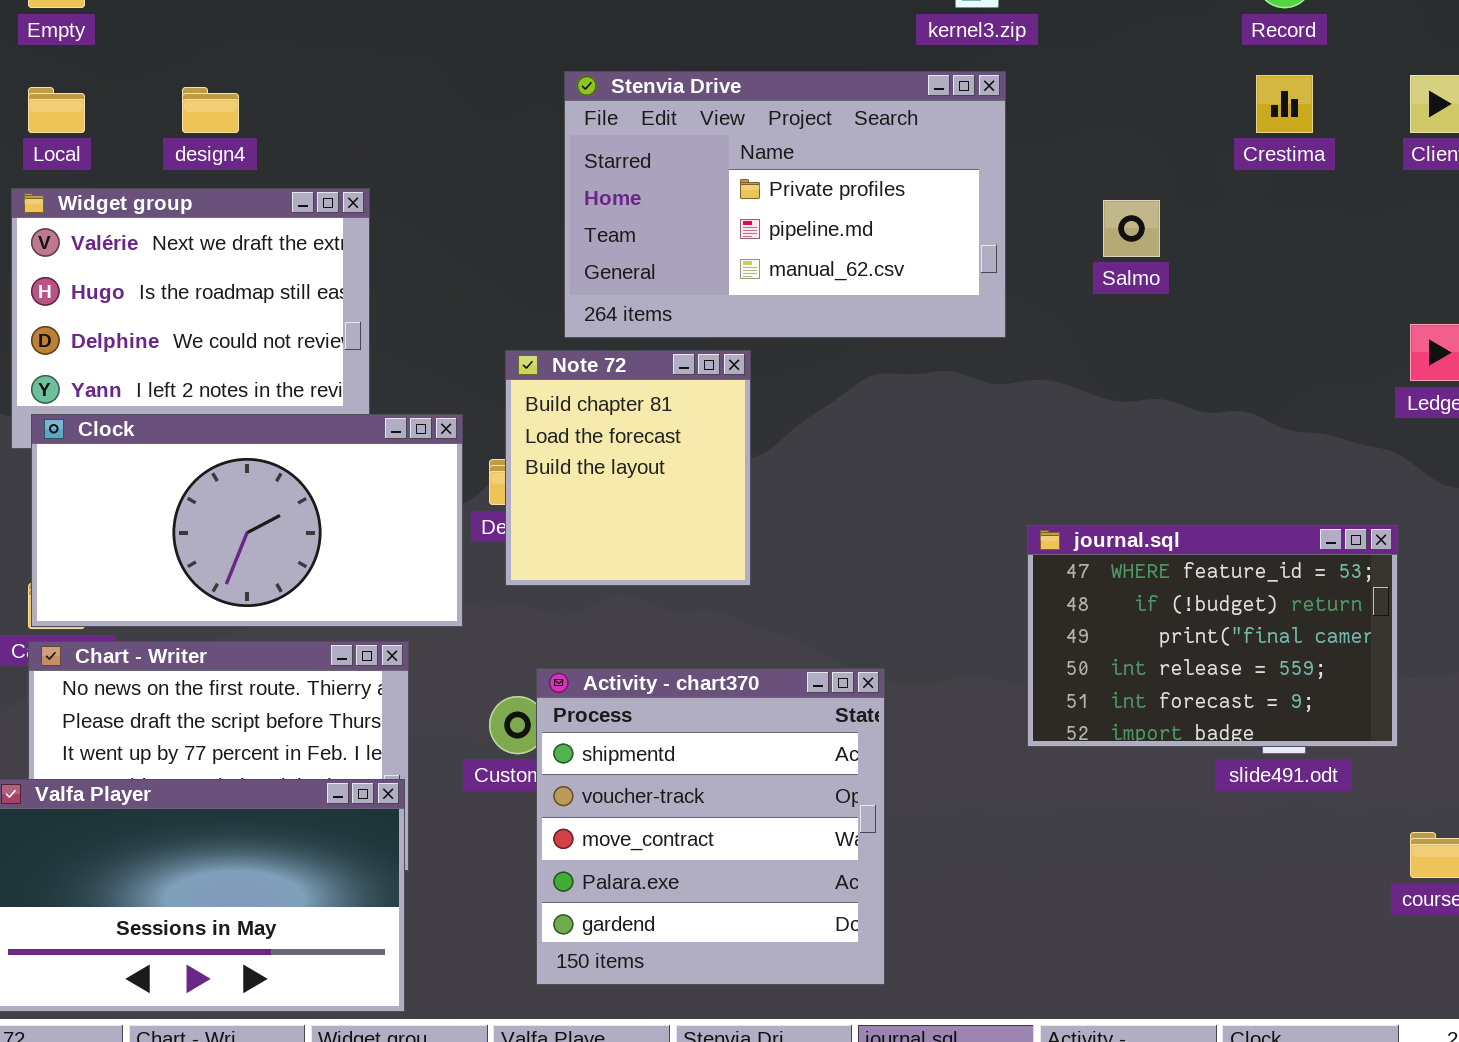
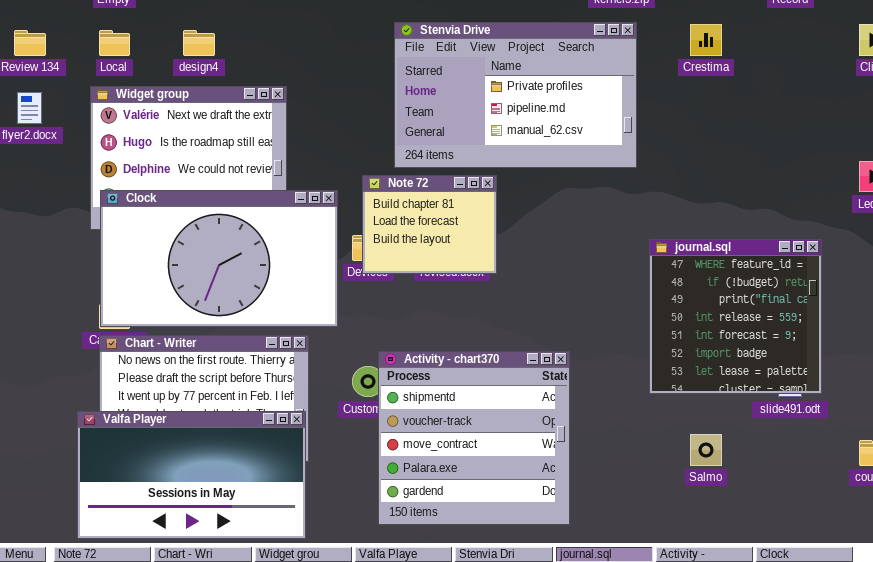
Crestima: [1256,75,1313,133] -> [690,24,722,56], moved
Salmo: [1103,200,1160,257] -> [690,434,722,466], moved
Note 72: [505,350,751,586] -> [362,175,497,274], resized
Clock: [31,414,463,627] -> [100,190,338,327], resized
journal.sql: [1027,525,1398,747] -> [649,239,822,394], resized

